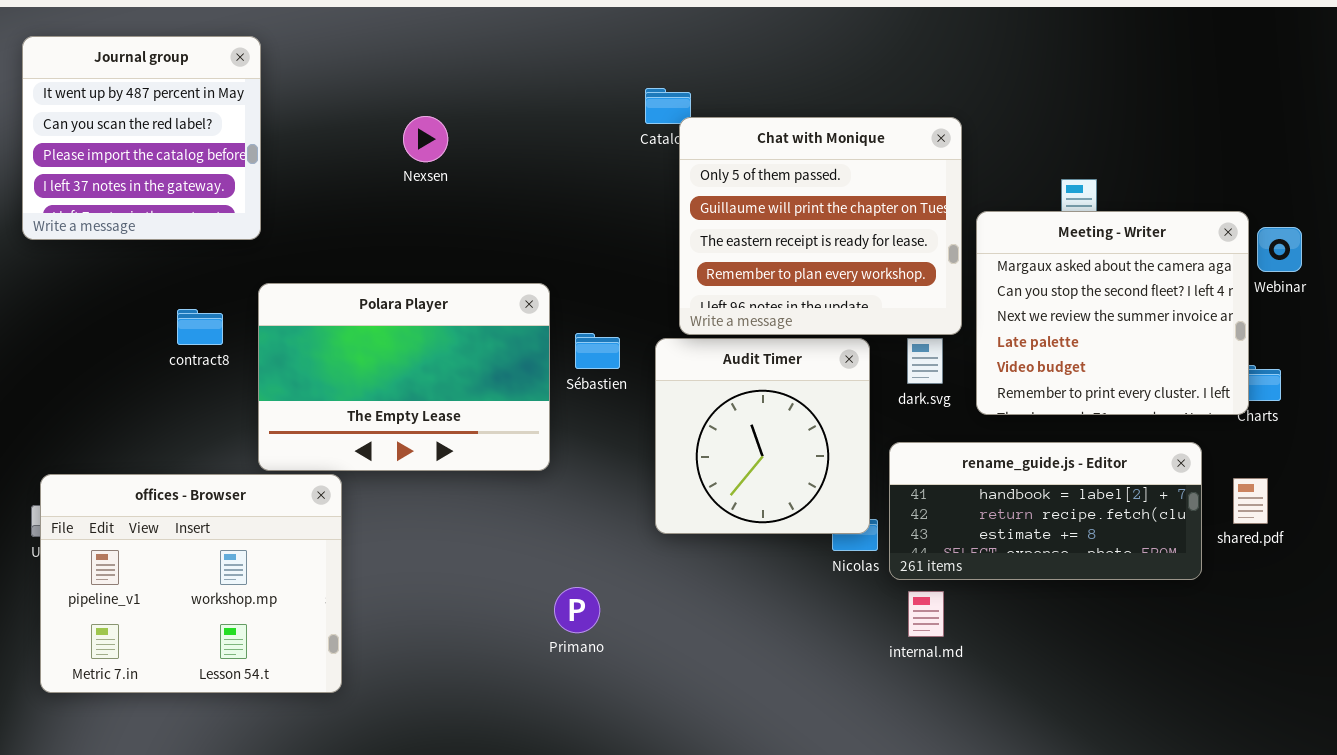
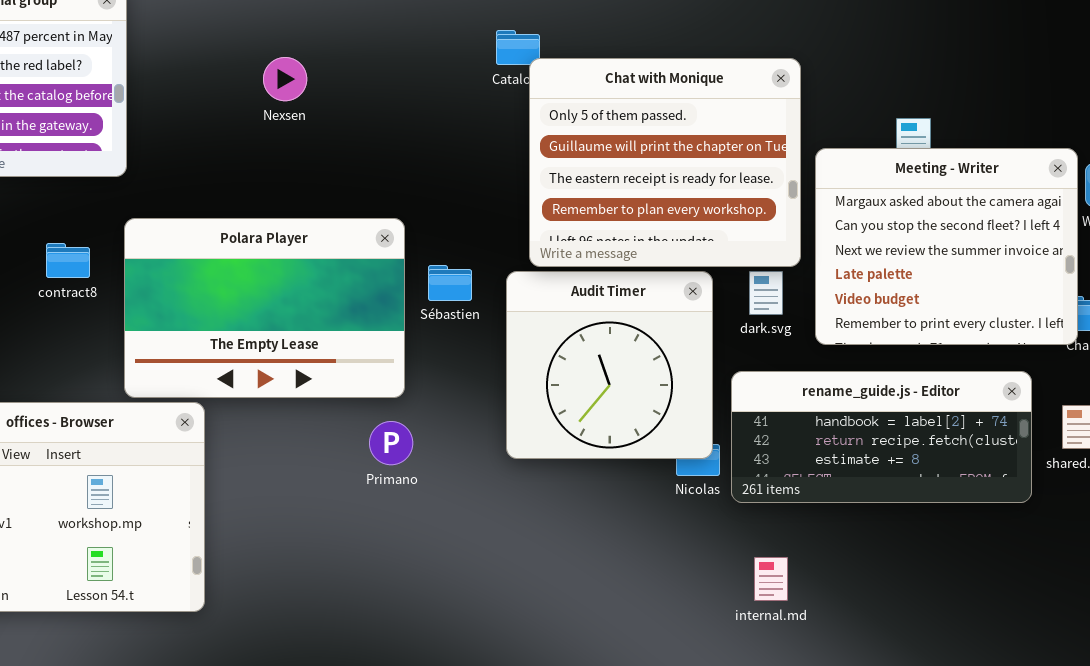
Primano: [554,587,600,633] -> [369,421,413,465], moved
internal.md: [908,591,944,637] -> [754,557,788,601], moved

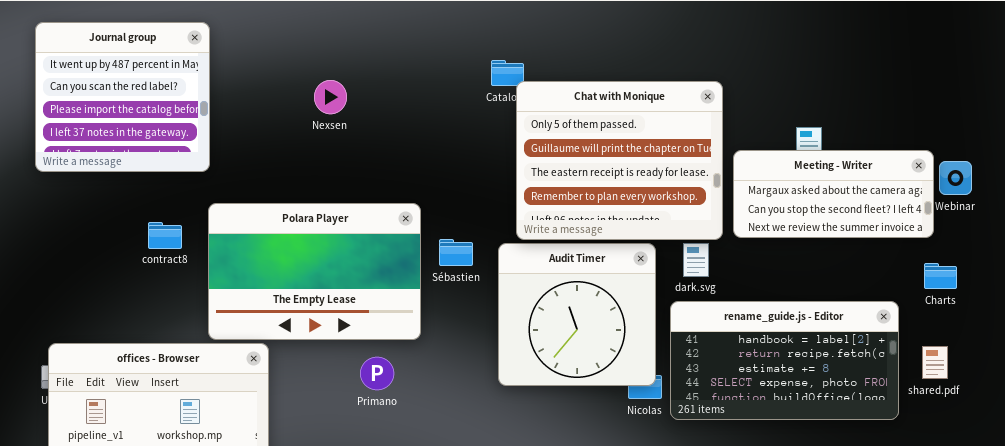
Meeting - Writer: [815,148,1078,345] -> [733,150,934,238], resized
rename_guide.js - Editor: [731,371,1032,503] -> [670,301,899,420], resized
Primano: [369,421,413,465] -> [360,357,394,390], moved

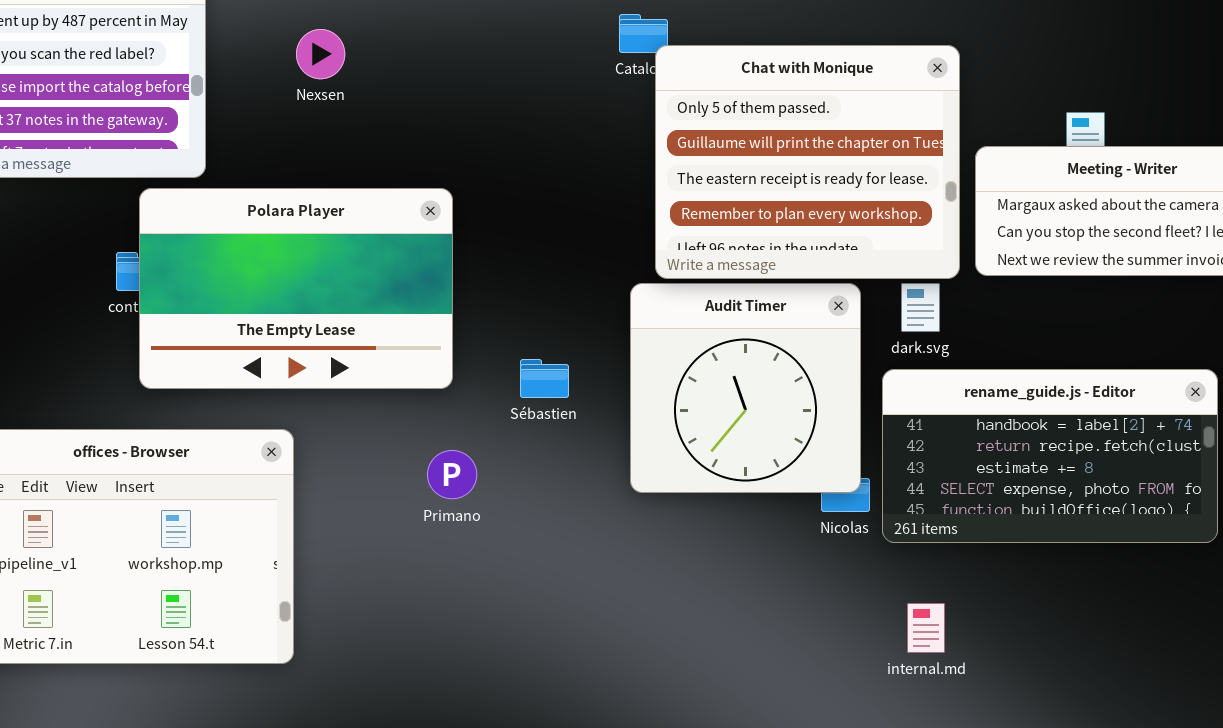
Nexsen: [314,80,347,114] -> [296,29,345,79], moved
Polara Player: [208,203,421,340] -> [139,188,453,389], moved
Sébastien: [439,239,473,266] -> [520,359,569,398], moved

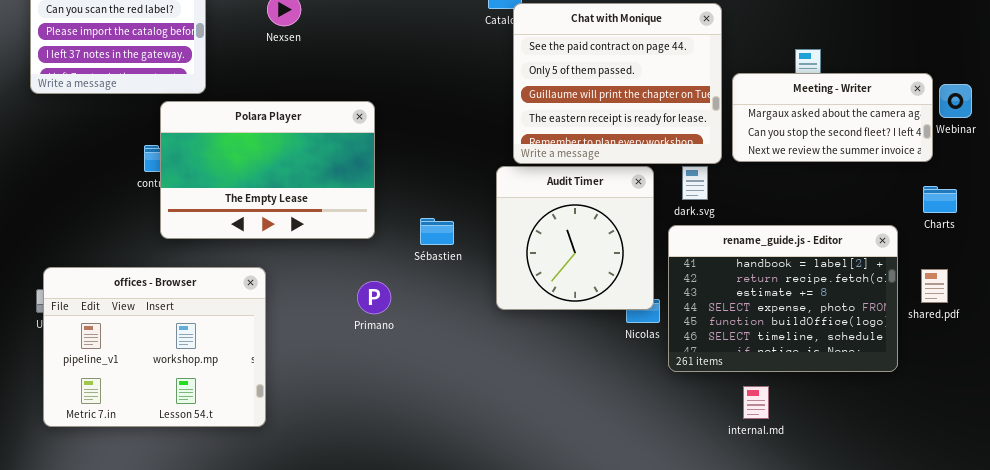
Chat with Monique: [655,45,960,279] -> [513,3,722,164], scrolled up 1 row
rename_guide.js - Editor: [882,369,1218,543] -> [668,225,898,372], resized
internal.md: [907,603,945,653] -> [743,386,769,419], moved

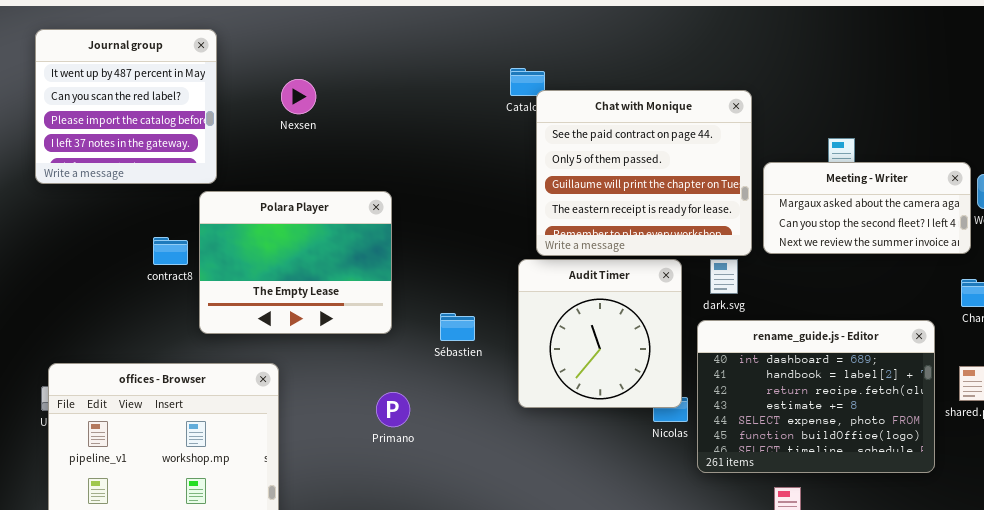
Polara Player: [160,101,375,239] -> [199,191,392,334], resized
rename_guide.js - Editor: [668,225,898,372] -> [697,320,935,473], scrolled up 1 row
Primano: [357,281,391,314] -> [376,392,410,427], moved

